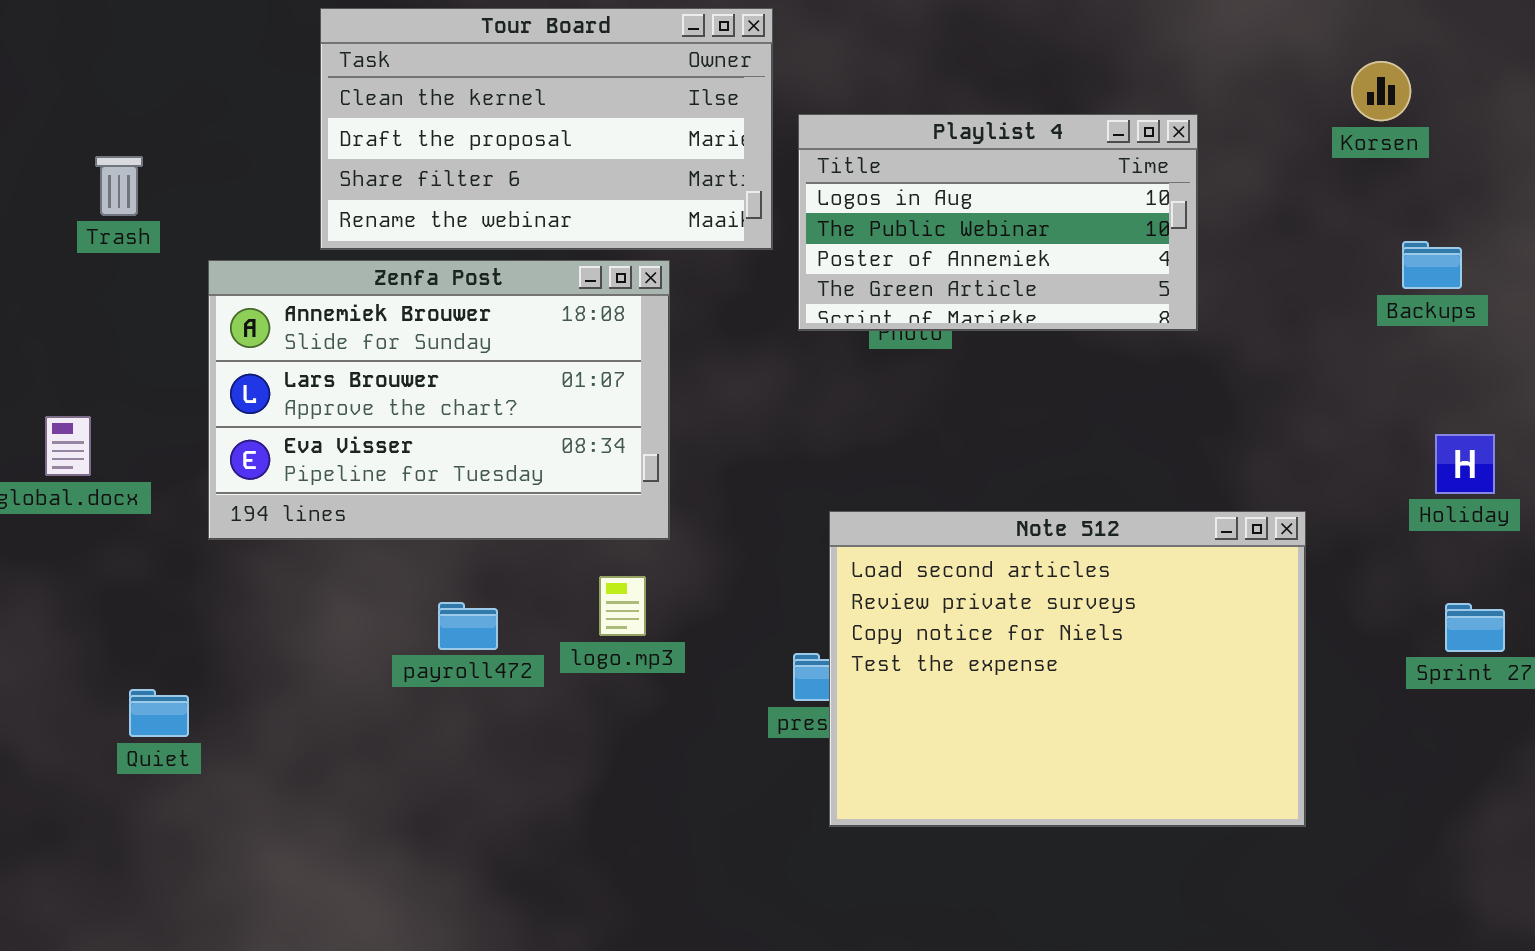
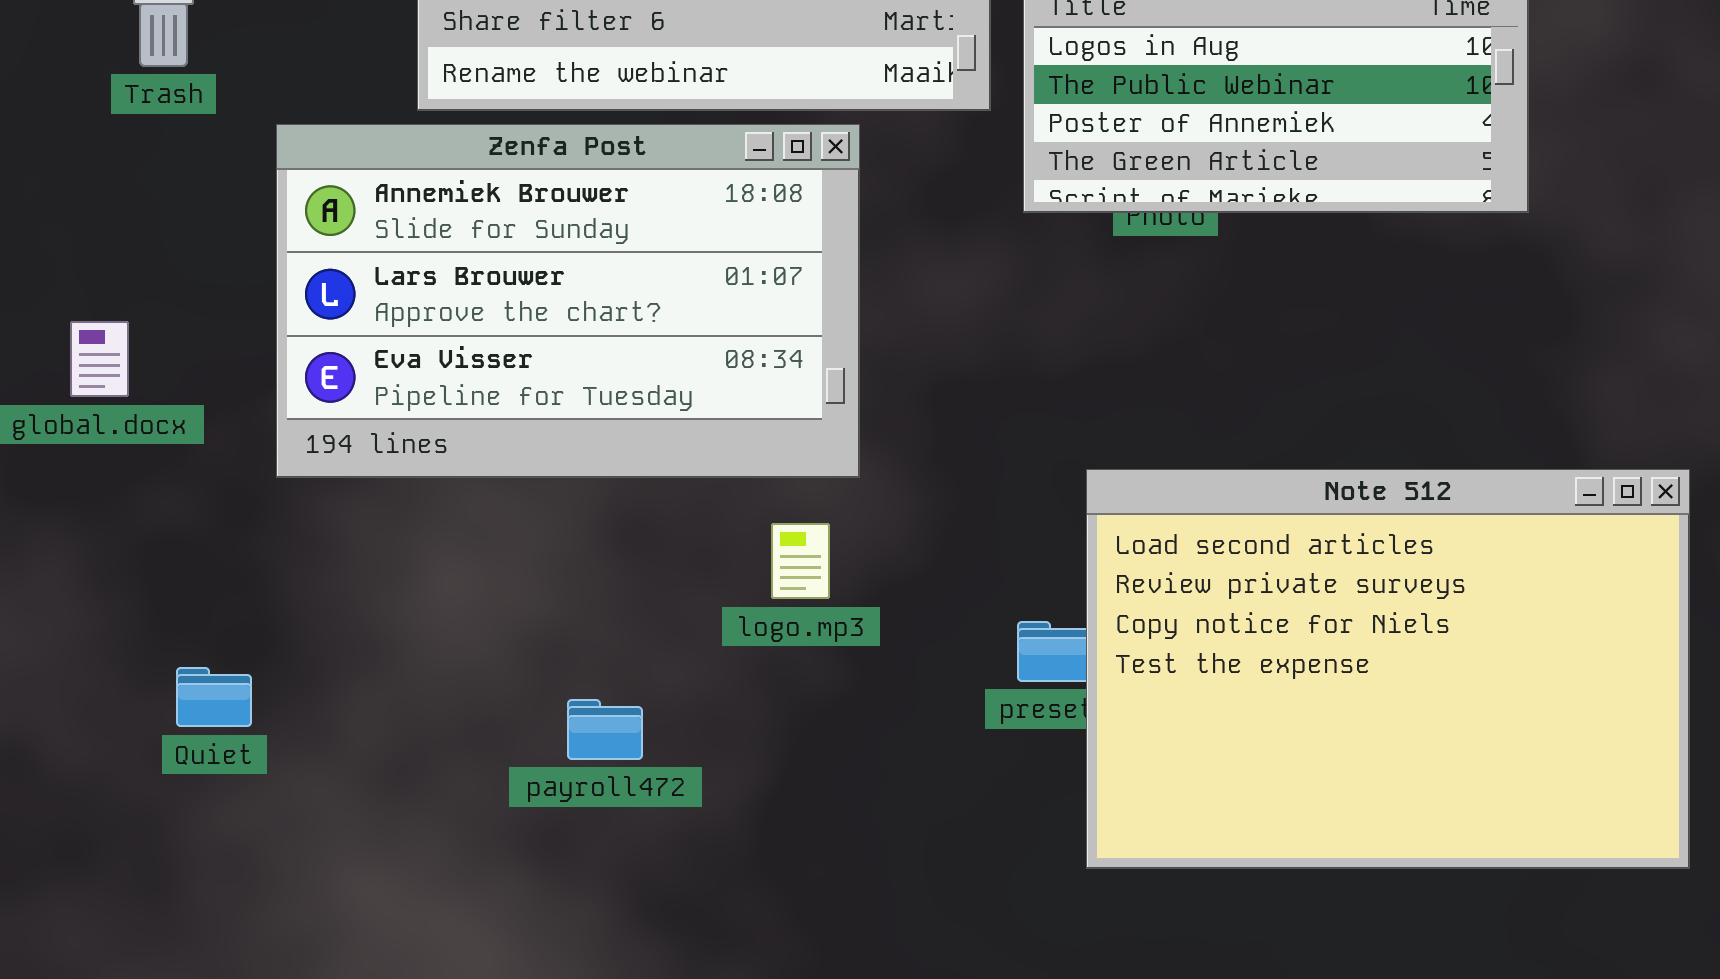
Note 512: [829,511,1306,827] -> [1086,469,1690,869], moved
payroll472: [438,602,498,650] -> [567,699,643,760], moved

